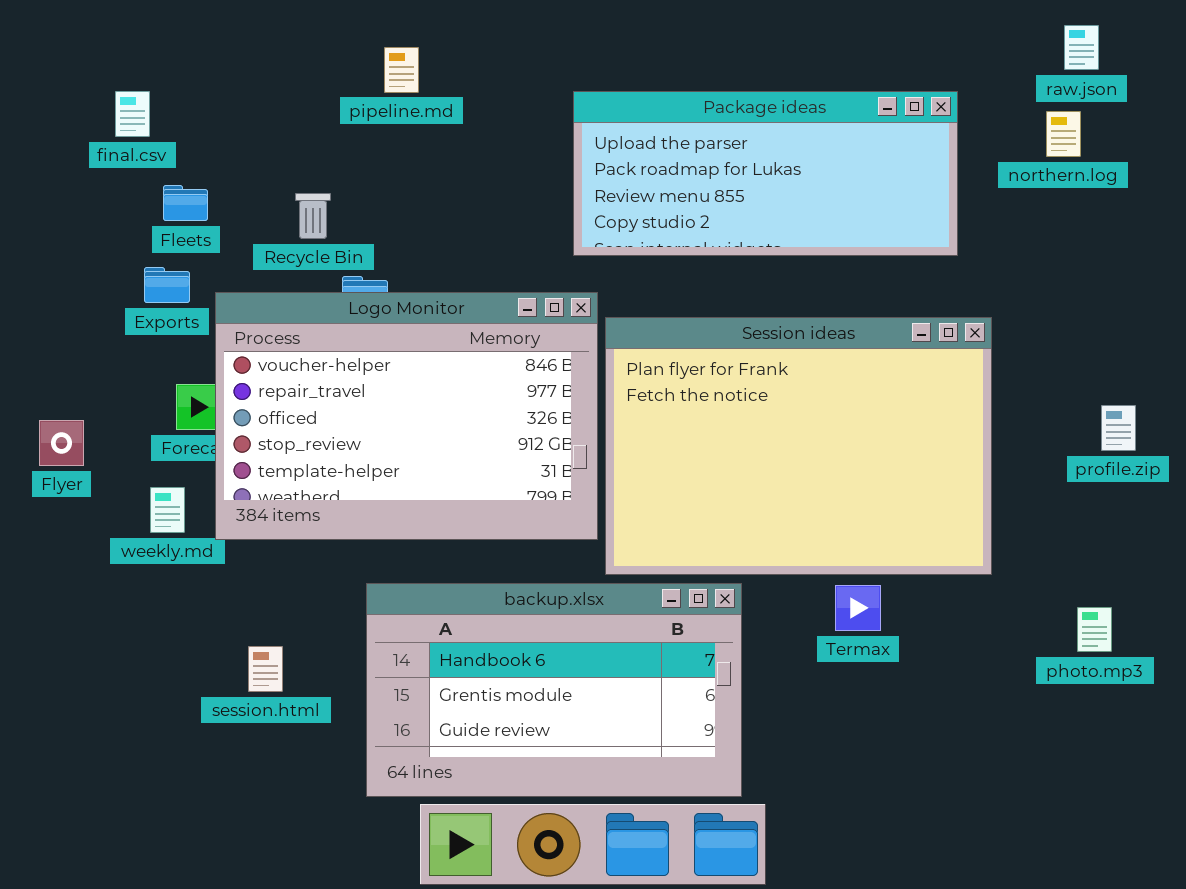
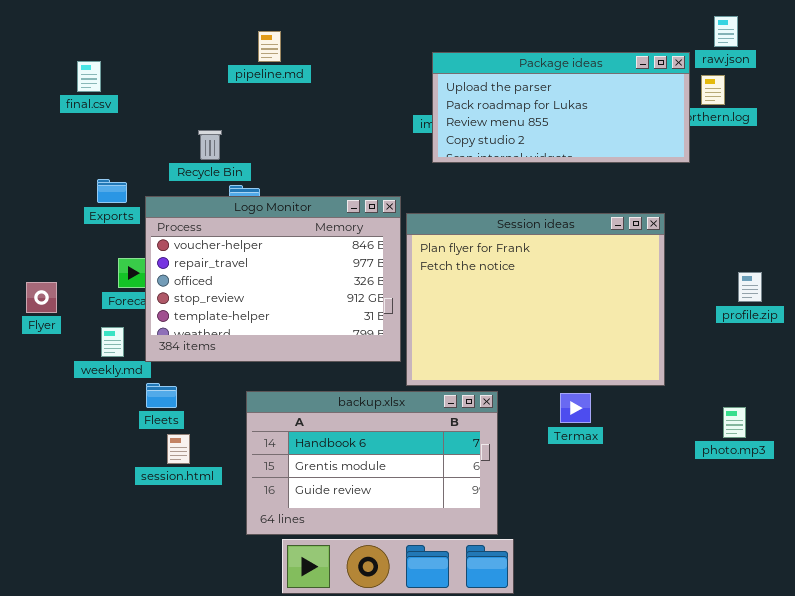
Package ideas: [573,91,958,256] -> [432,52,690,163], moved
Fleets: [163,185,208,221] -> [146,383,177,408], moved

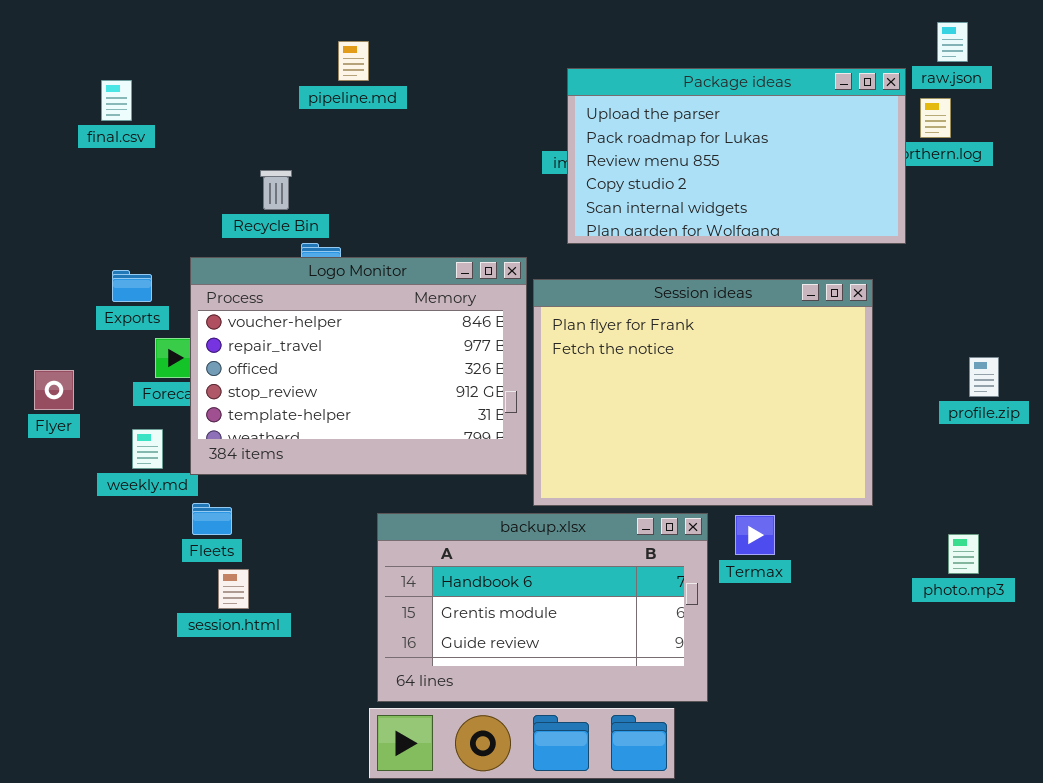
Package ideas: [432,52,690,163] -> [567,68,906,244], resized
Exports: [97,179,127,203] -> [112,270,152,302], moved
backup.xlsx: [246,391,498,535] -> [377,513,708,702], moved

